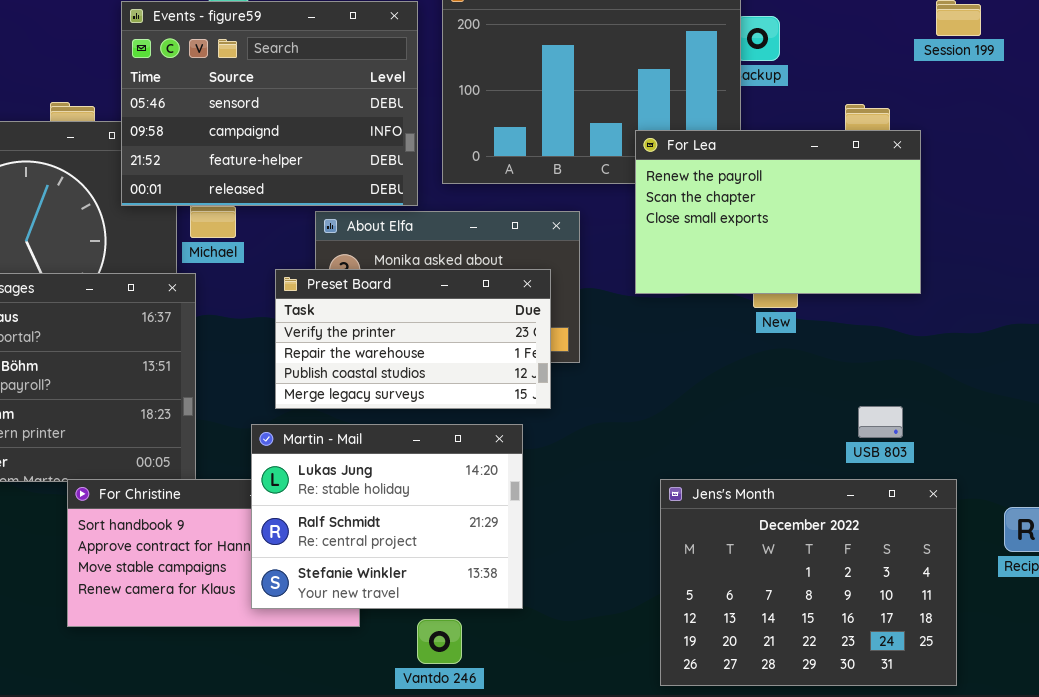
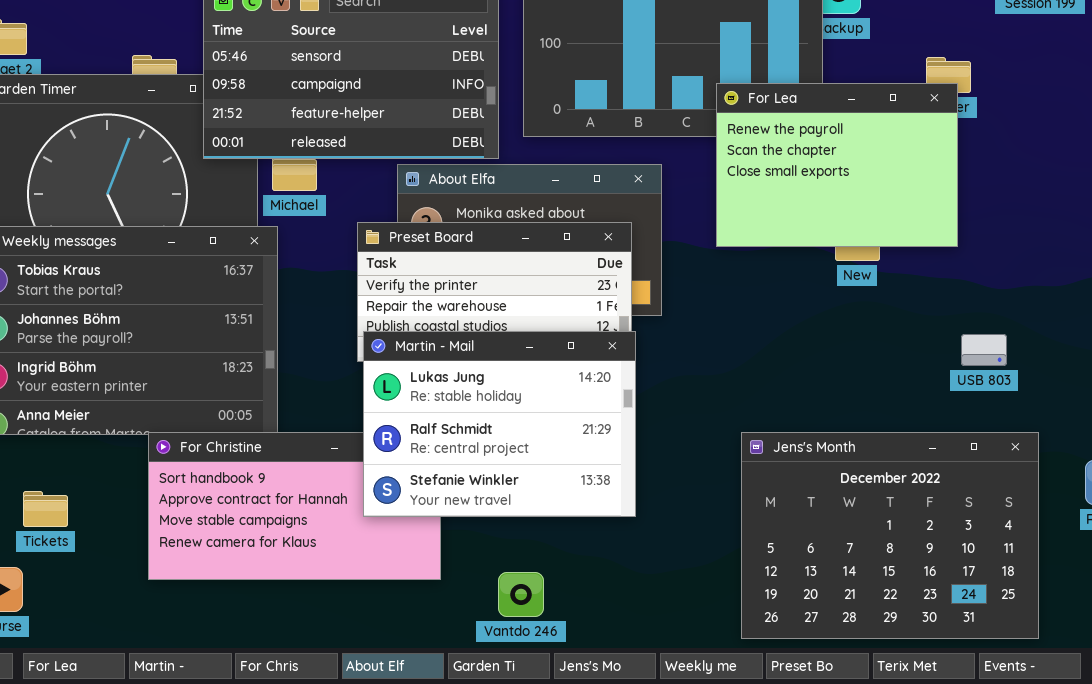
For Lea: [635,130,921,294] -> [716,83,958,247], resized
USB 803: [858,406,903,438] -> [961,334,1007,366], moved
Martin - Mail: [251,424,523,609] -> [363,331,636,517], moved

